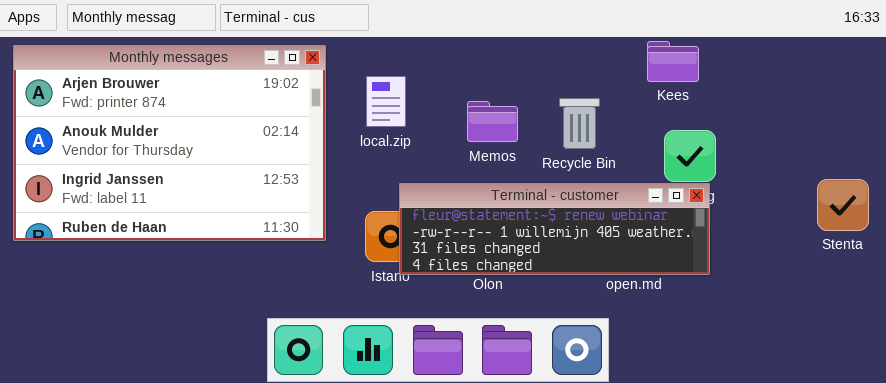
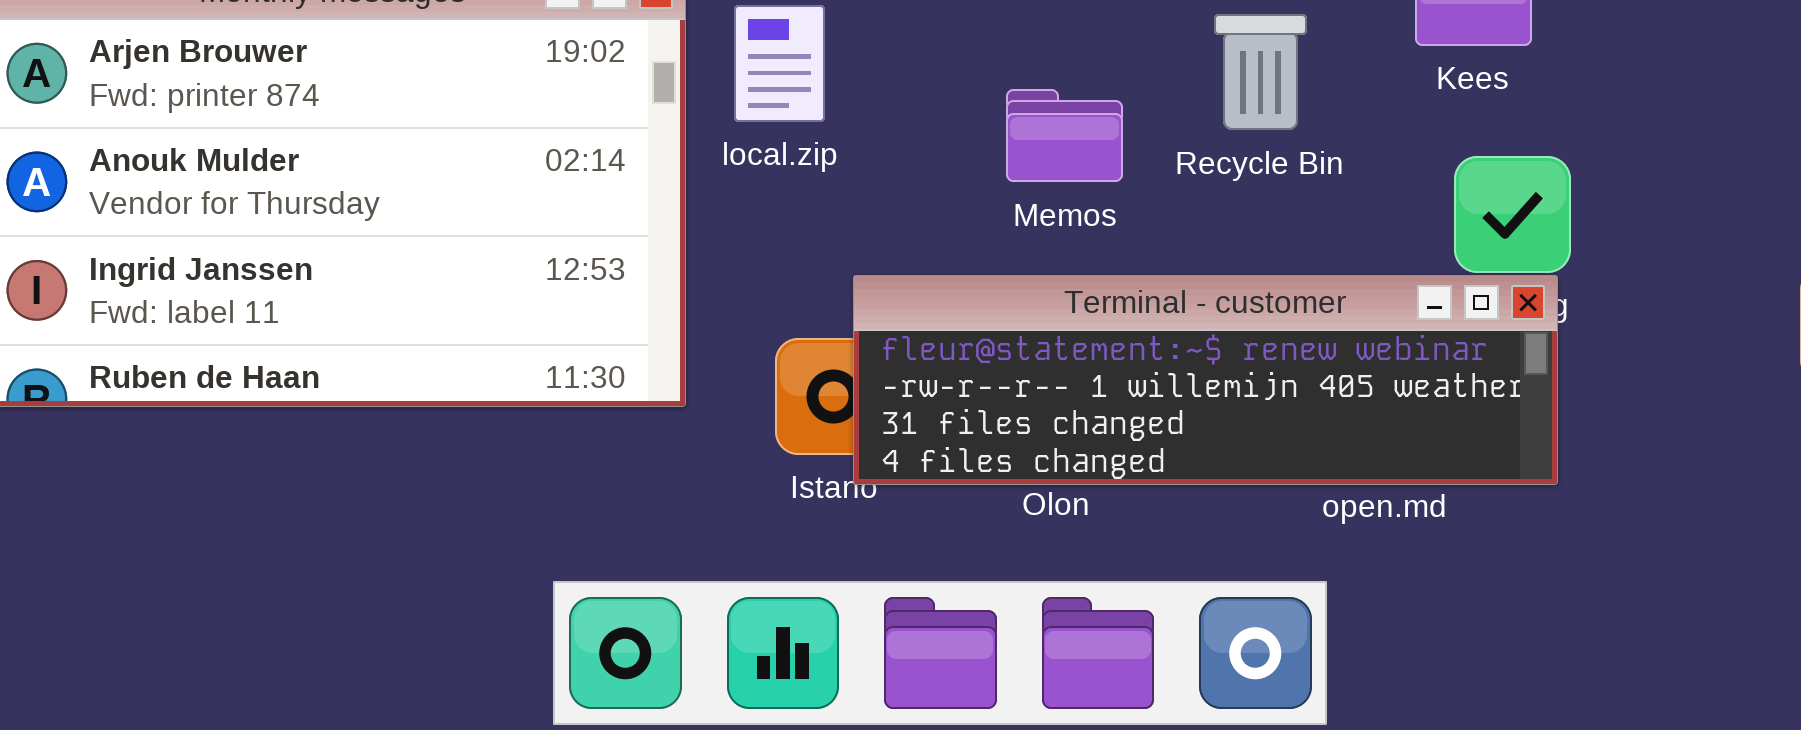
local.zip: [366,76,406,127] -> [734,5,825,122], moved
Recycle Bin: [559,98,600,149] -> [1214,14,1307,130], moved

